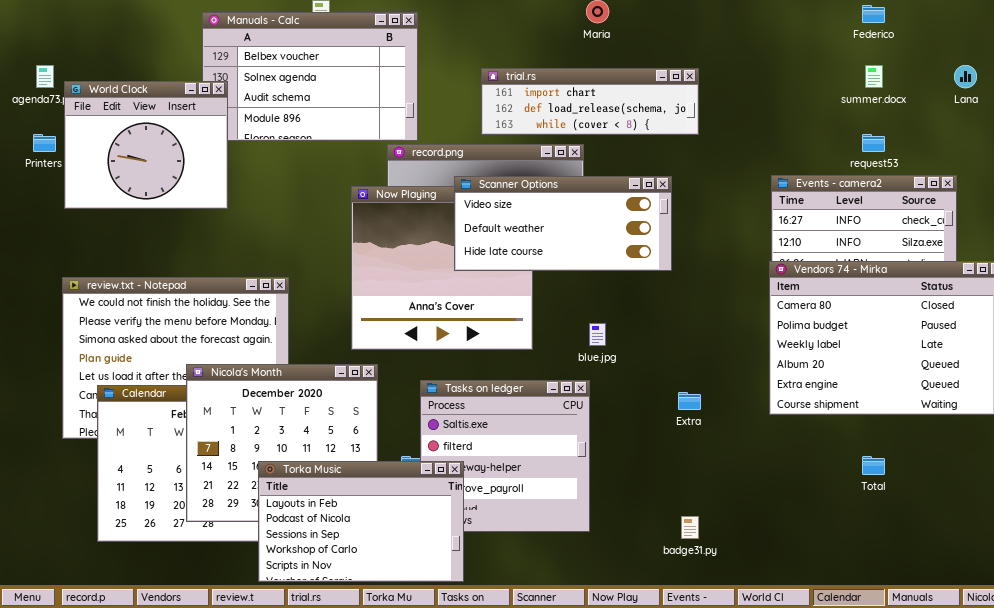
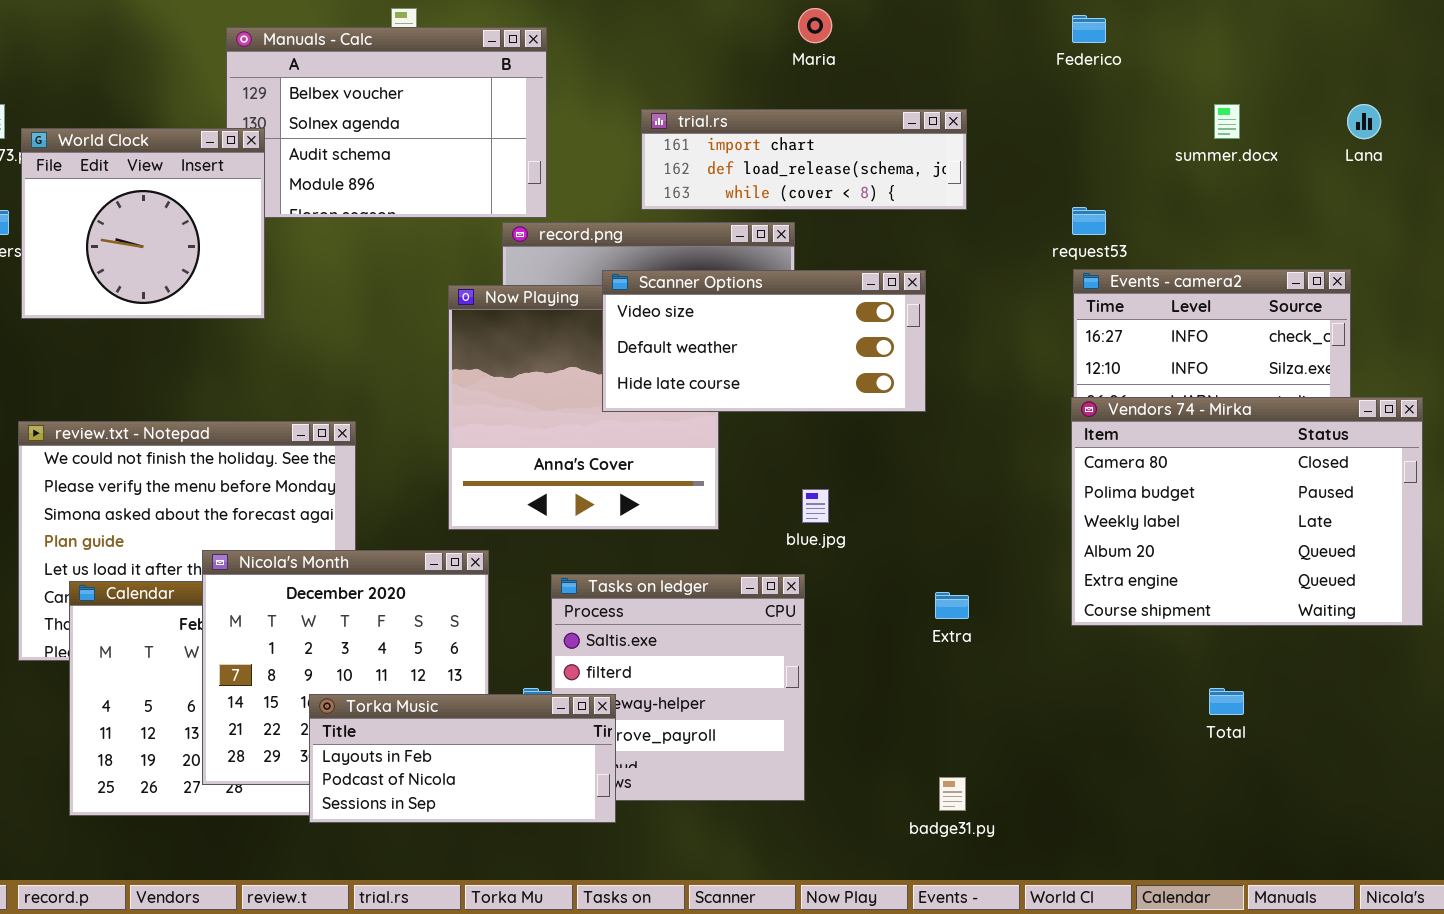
Federico: [862,5,885,23] -> [1072,15,1106,43], moved
request53: [862,134,885,152] -> [1072,207,1106,235], moved
Torka Music: [258,461,464,582] -> [309,694,616,823], resized

